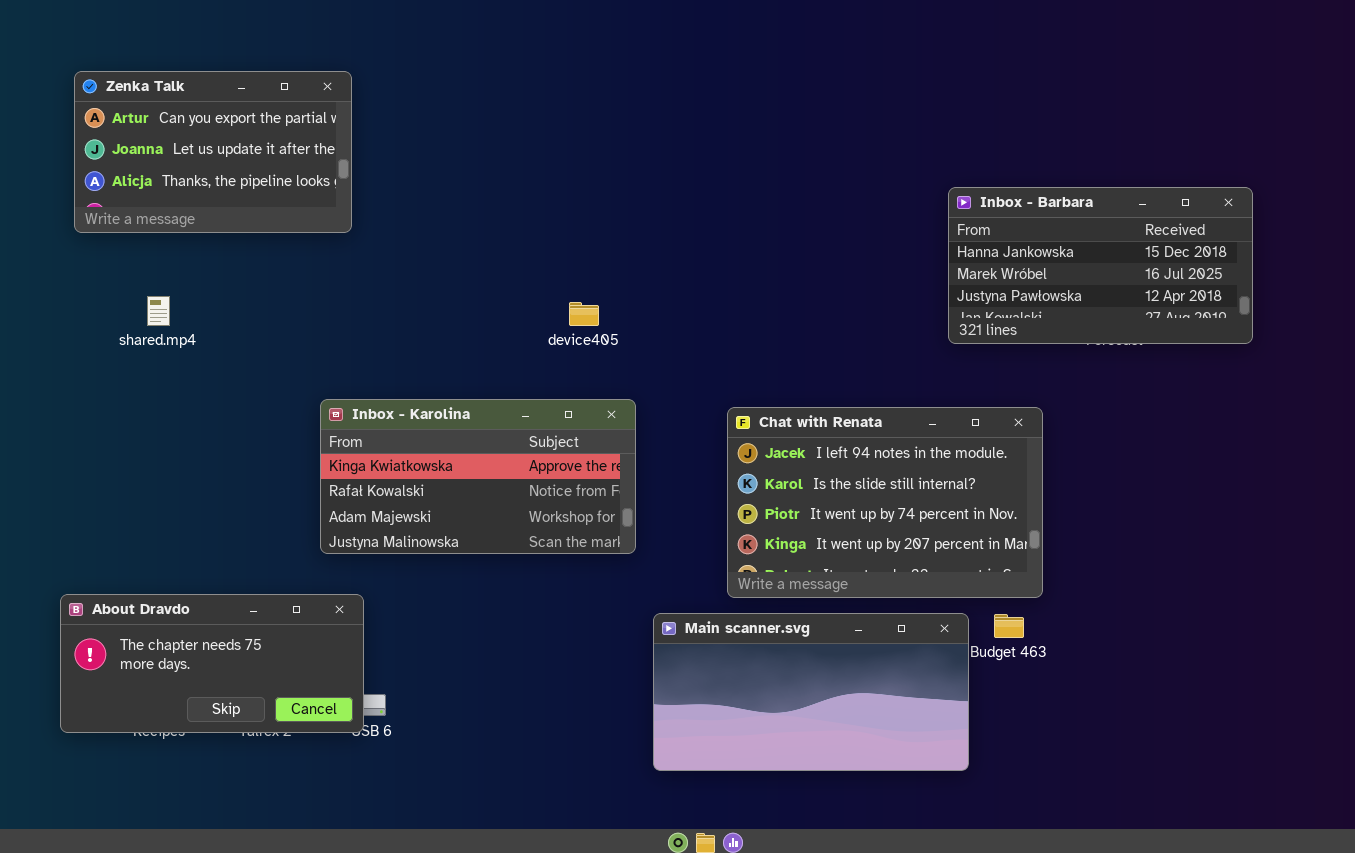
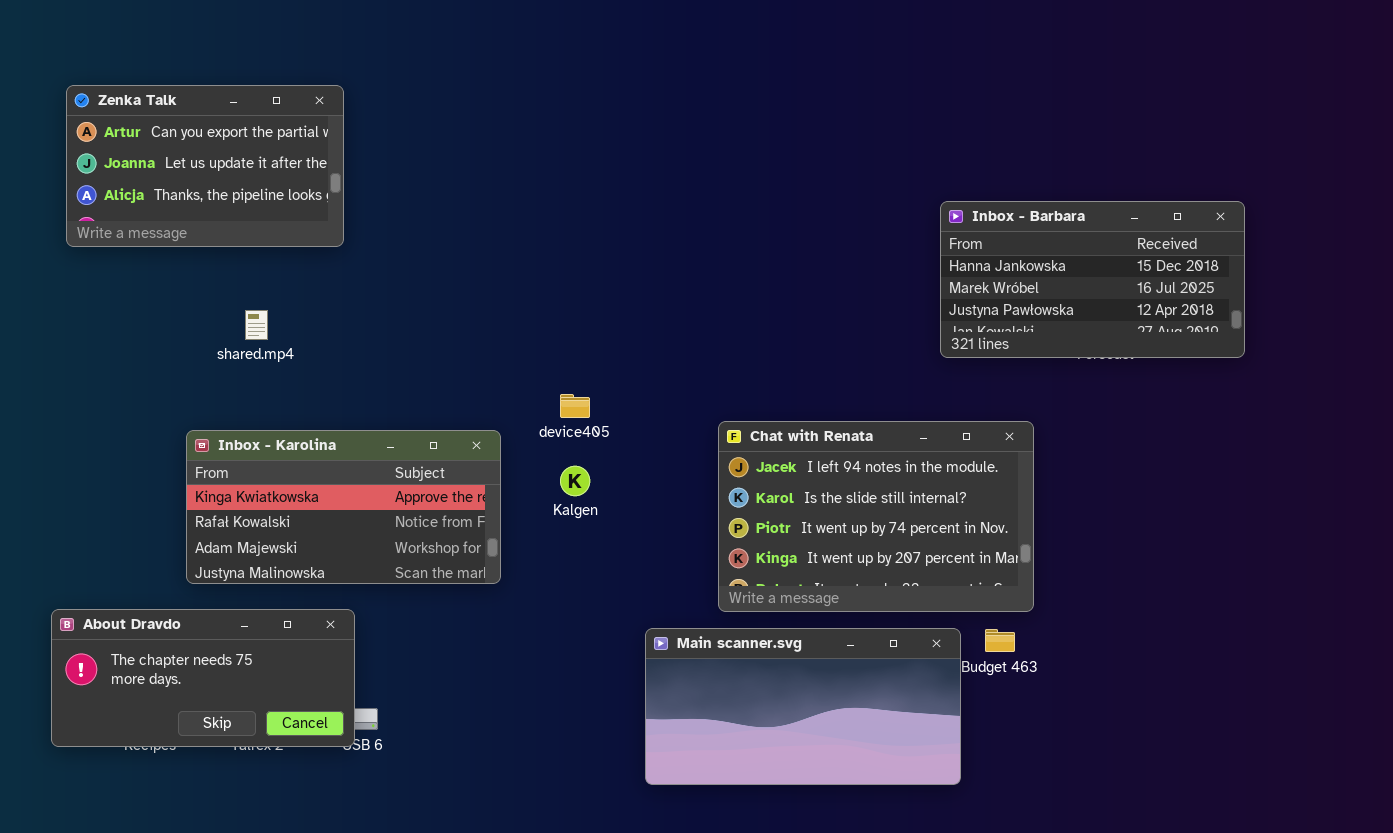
shared.mp4: [147,296,170,326] -> [245,310,268,340], moved
device405: [569,302,599,326] -> [560,394,590,418], moved
Inbox - Karolina: [320,399,636,554] -> [186,430,501,584], moved

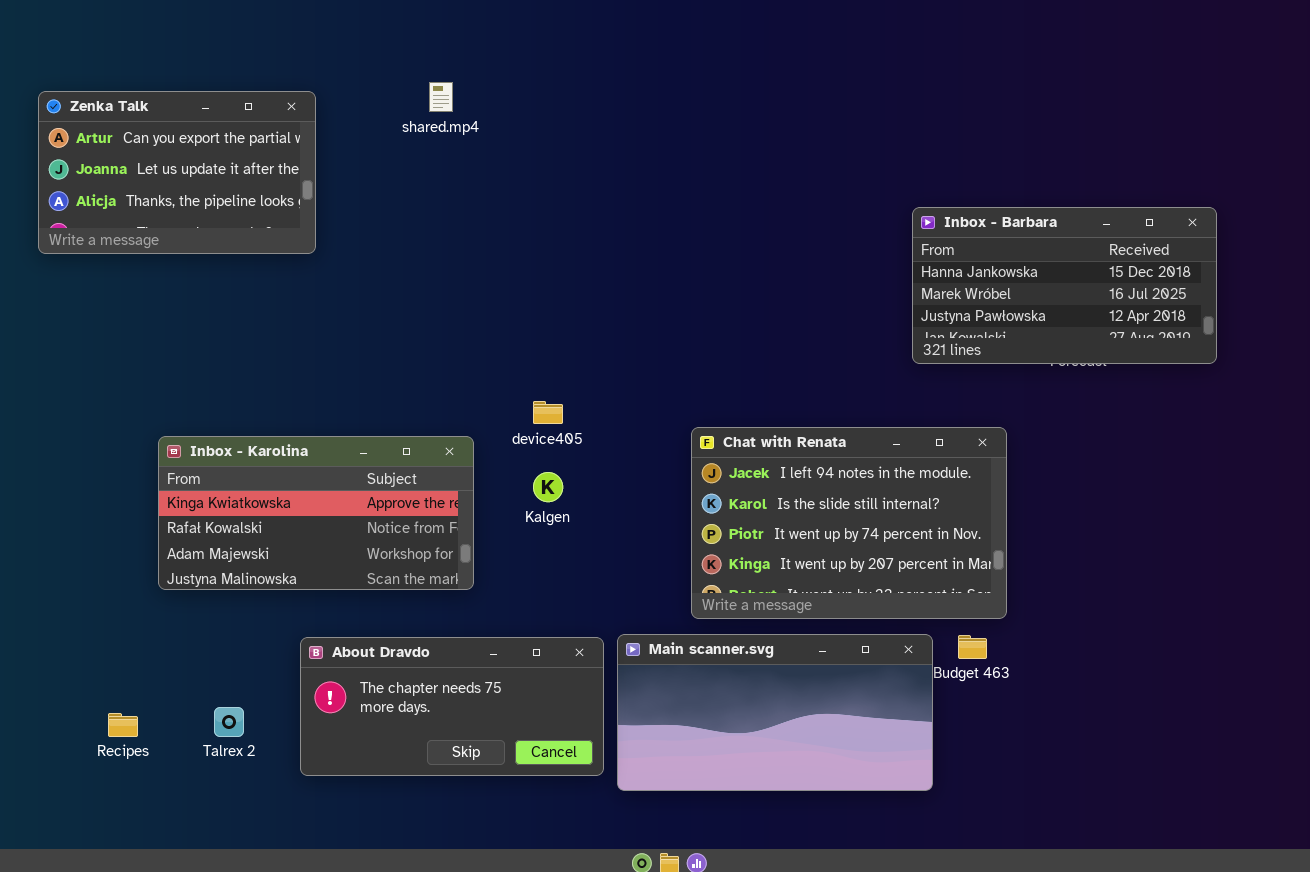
shared.mp4: [245,310,268,340] -> [429,82,453,112], moved
About Dravdo: [51,609,355,747] -> [300,637,604,776], moved

